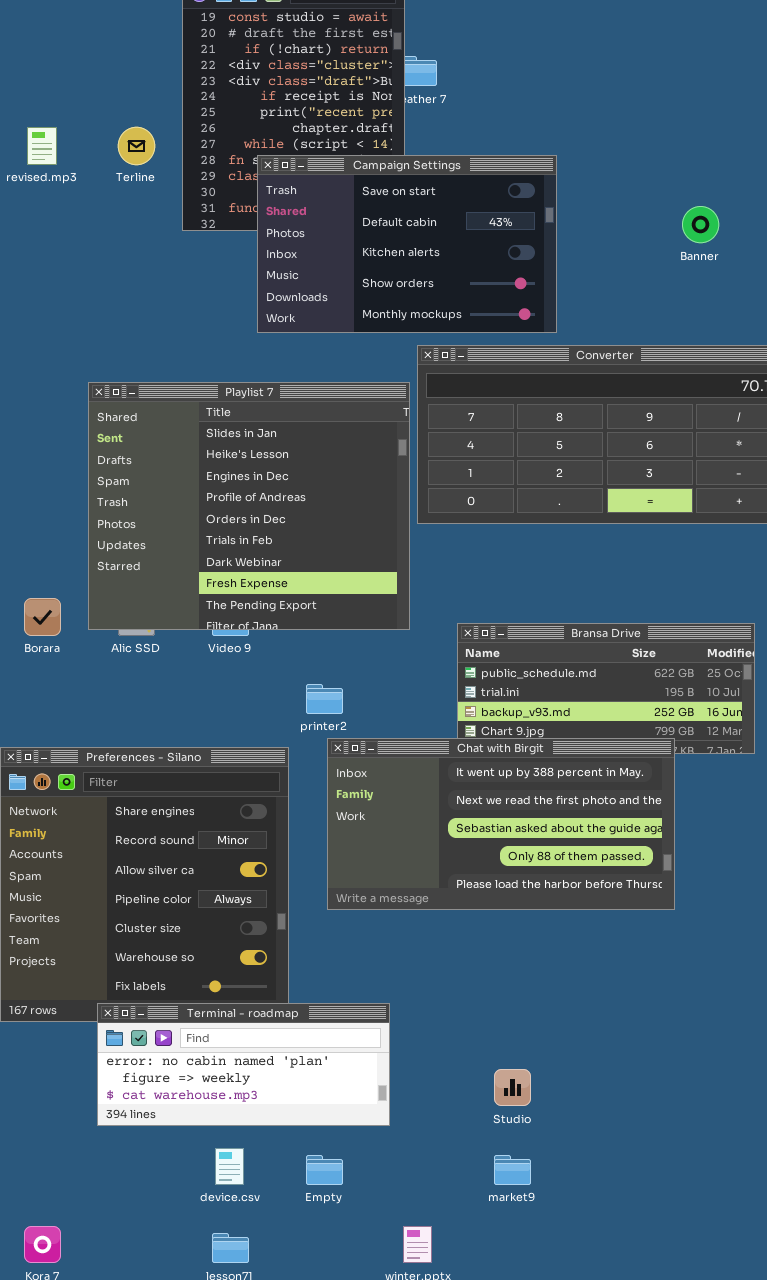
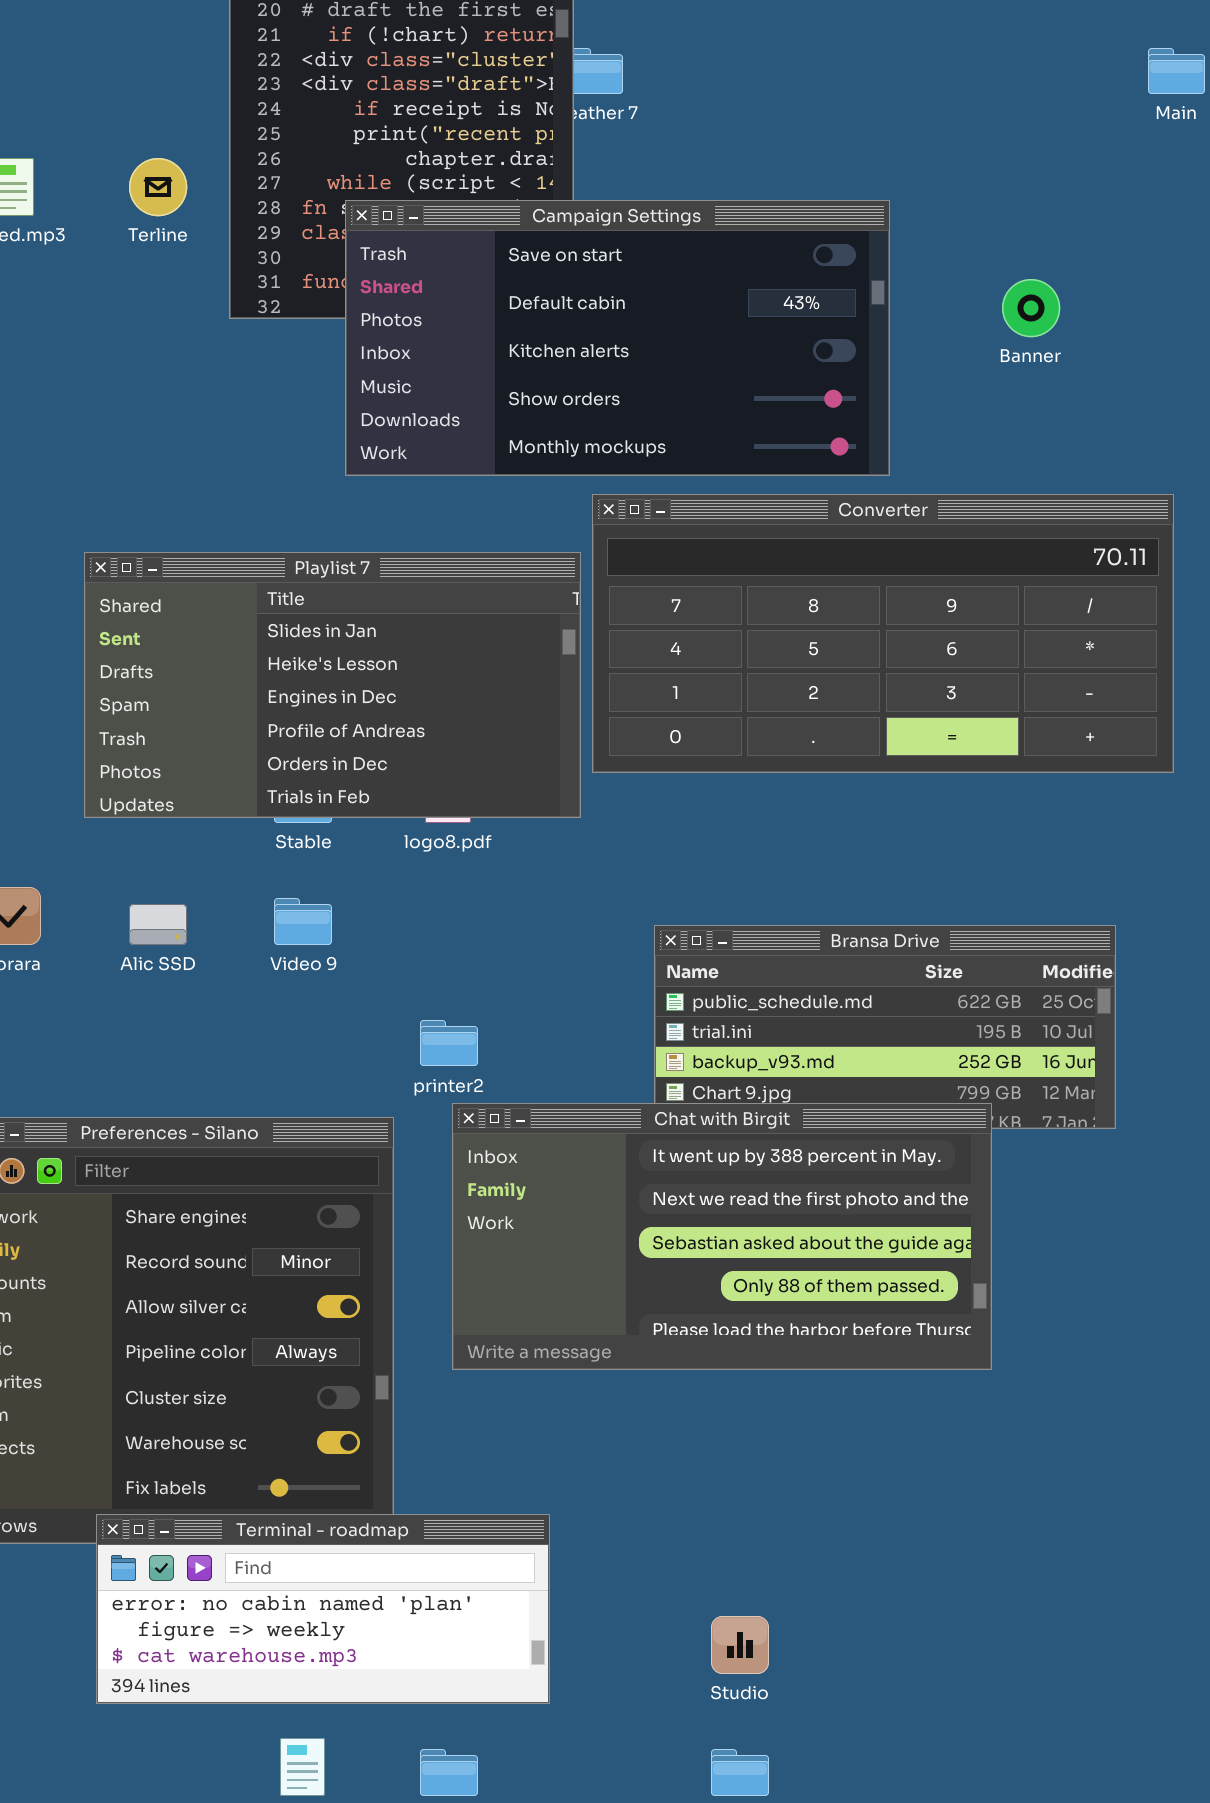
Campaign Settings: [257,155,557,333] -> [345,200,890,476], resized
Playlist 7: [88,382,410,630] -> [84,552,581,818], resized

